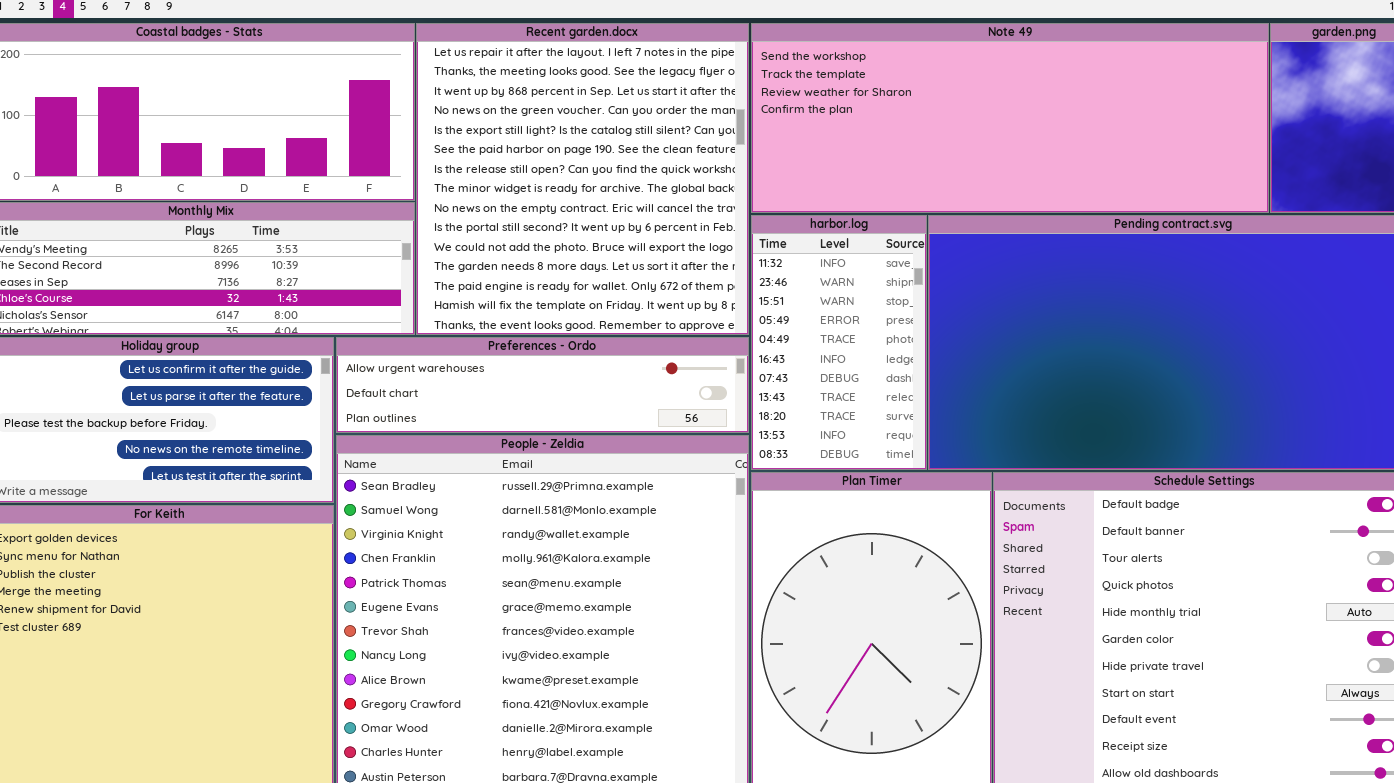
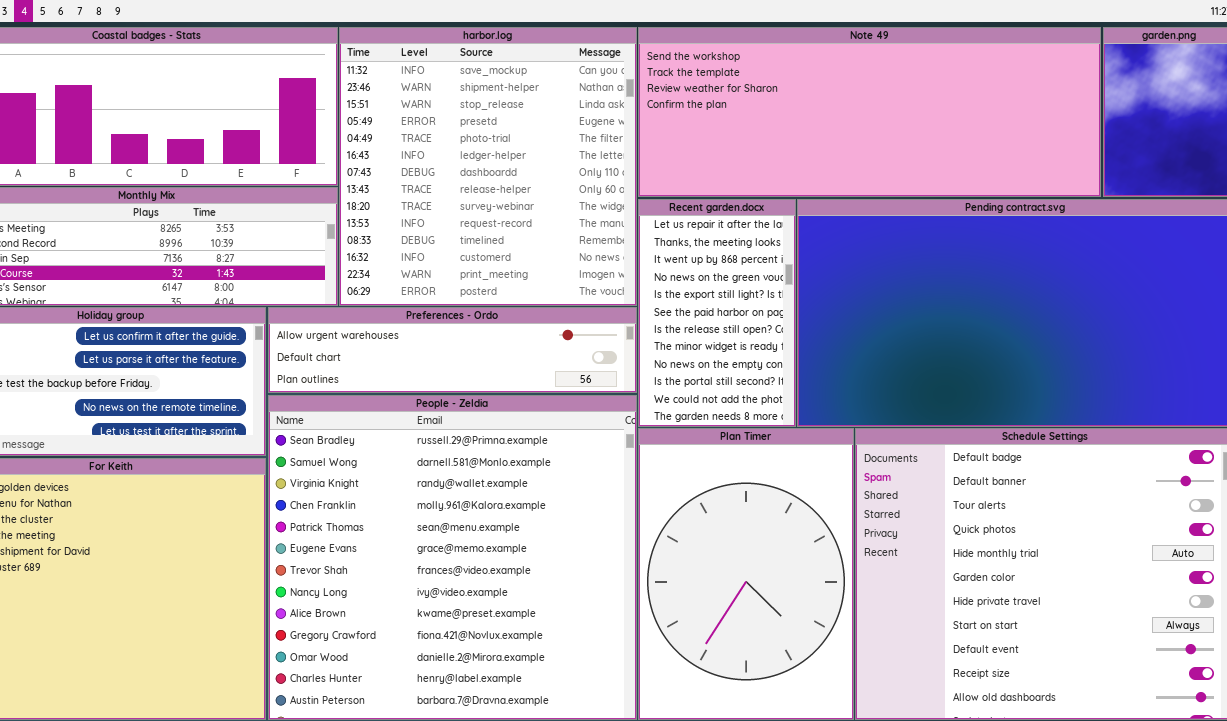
Recent garden.docx: [416,23,749,335] -> [638,199,796,427], moved, resized
harbor.log: [751,215,927,470] -> [339,27,637,306], moved, resized

